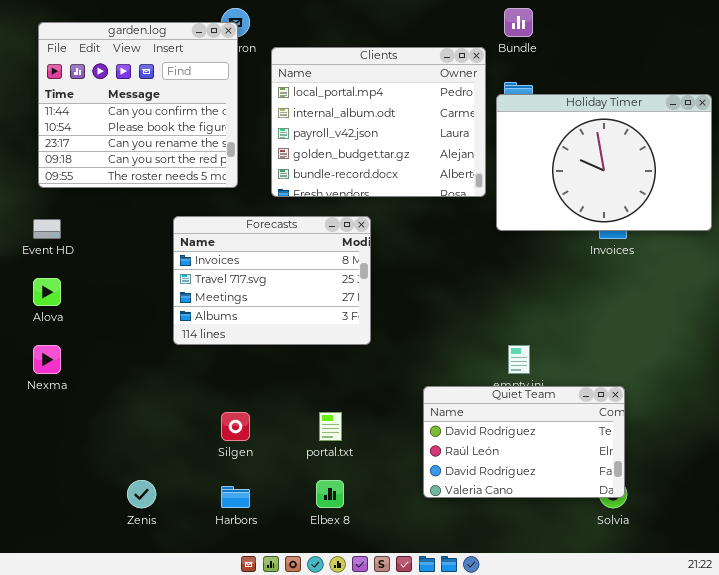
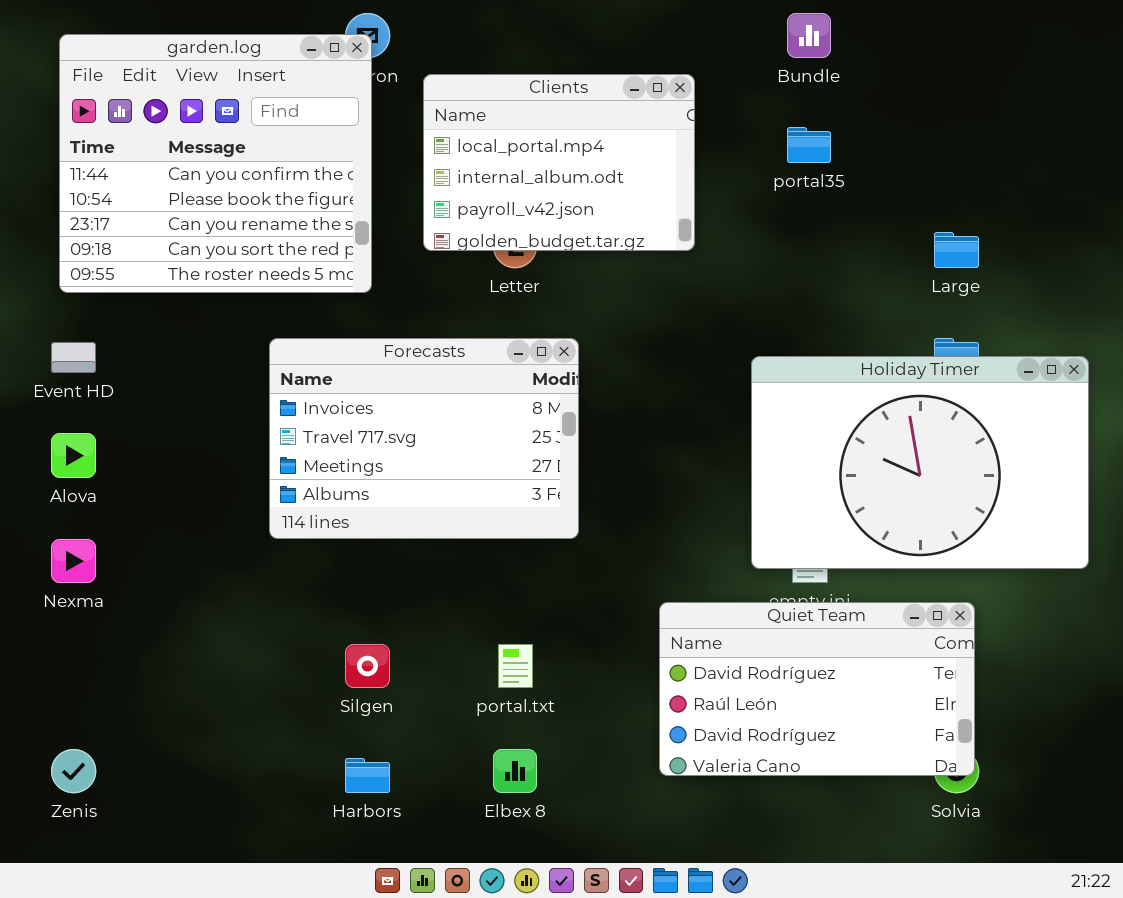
Clients: [271,47,486,197] -> [423,74,695,251], resized
Holiday Timer: [496,94,712,231] -> [751,356,1089,569], moved
Zenis: [127,480,156,508] -> [51,749,96,793], moved

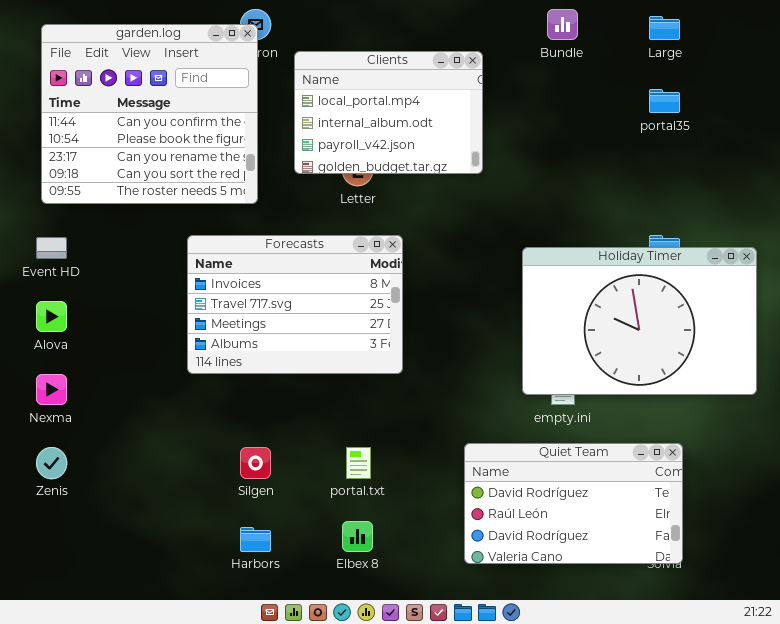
portal35: [787,127,831,163] -> [649,89,680,113], moved
Large: [934,232,979,268] -> [649,16,680,40], moved
Quiet Team: [659,602,975,776] -> [464,443,683,564], moved
Zenis: [51,749,96,793] -> [36,447,67,479], moved

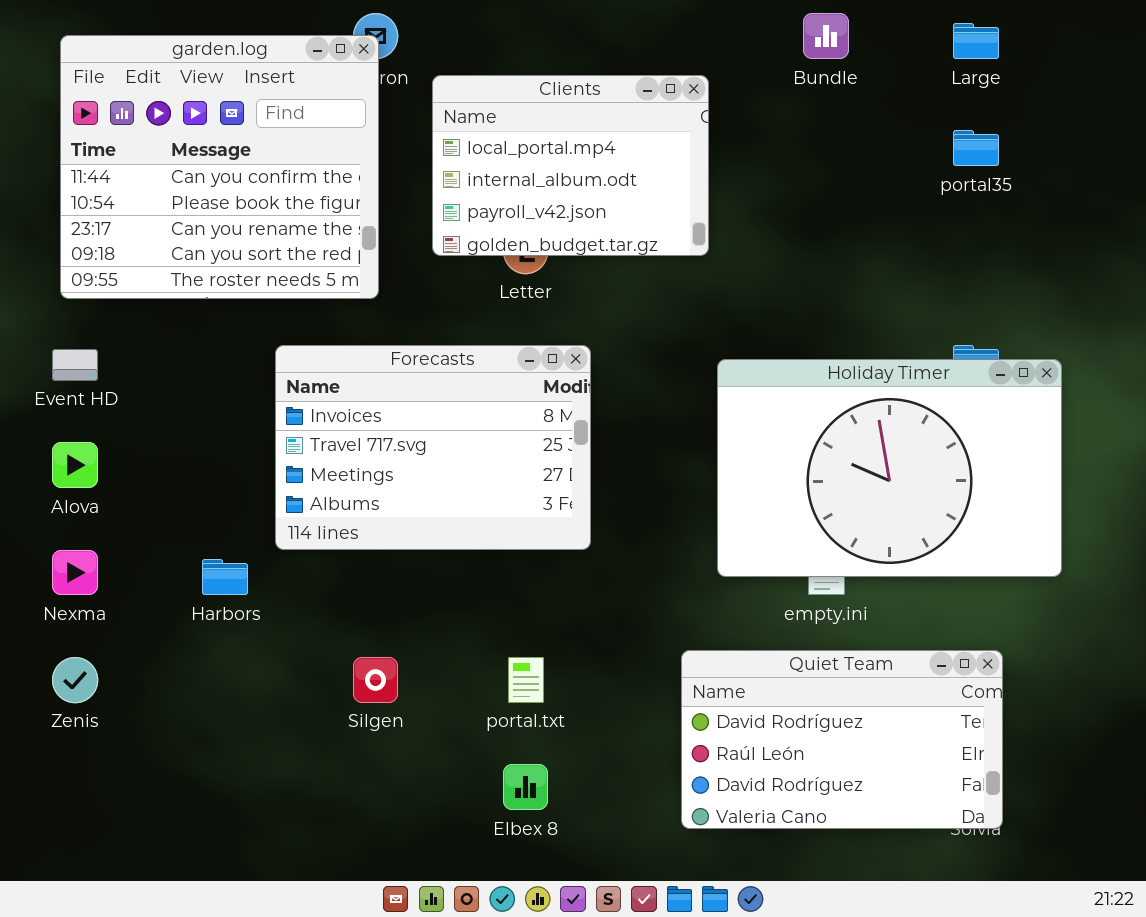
Holiday Timer: [522,247,757,395] -> [717,359,1062,577], moved
Harbors: [240,527,271,552] -> [202,559,248,595], moved

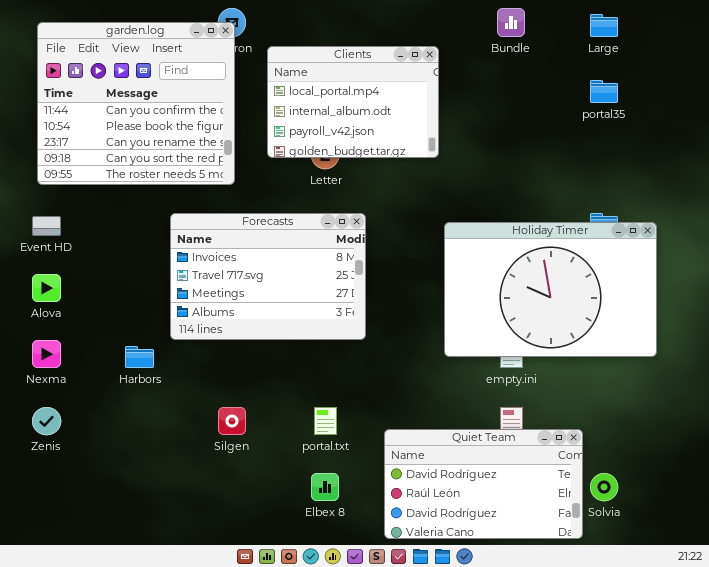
Quiet Team: [681,650,1003,829] -> [384,429,583,539], moved

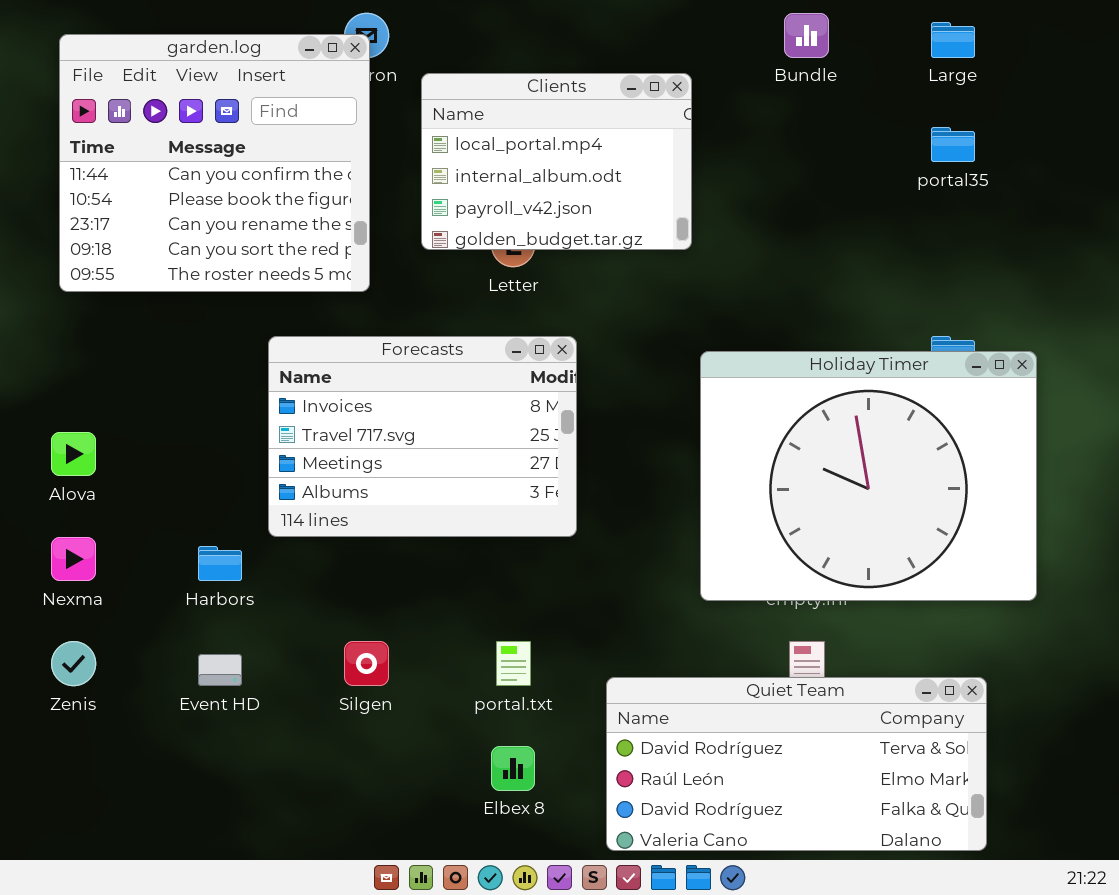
Event HD: [32,216,61,236] -> [198,654,242,686], moved
Holiday Timer: [444,222,657,357] -> [700,351,1037,601], resized
Quiet Team: [384,429,583,539] -> [606,677,987,851], resized

